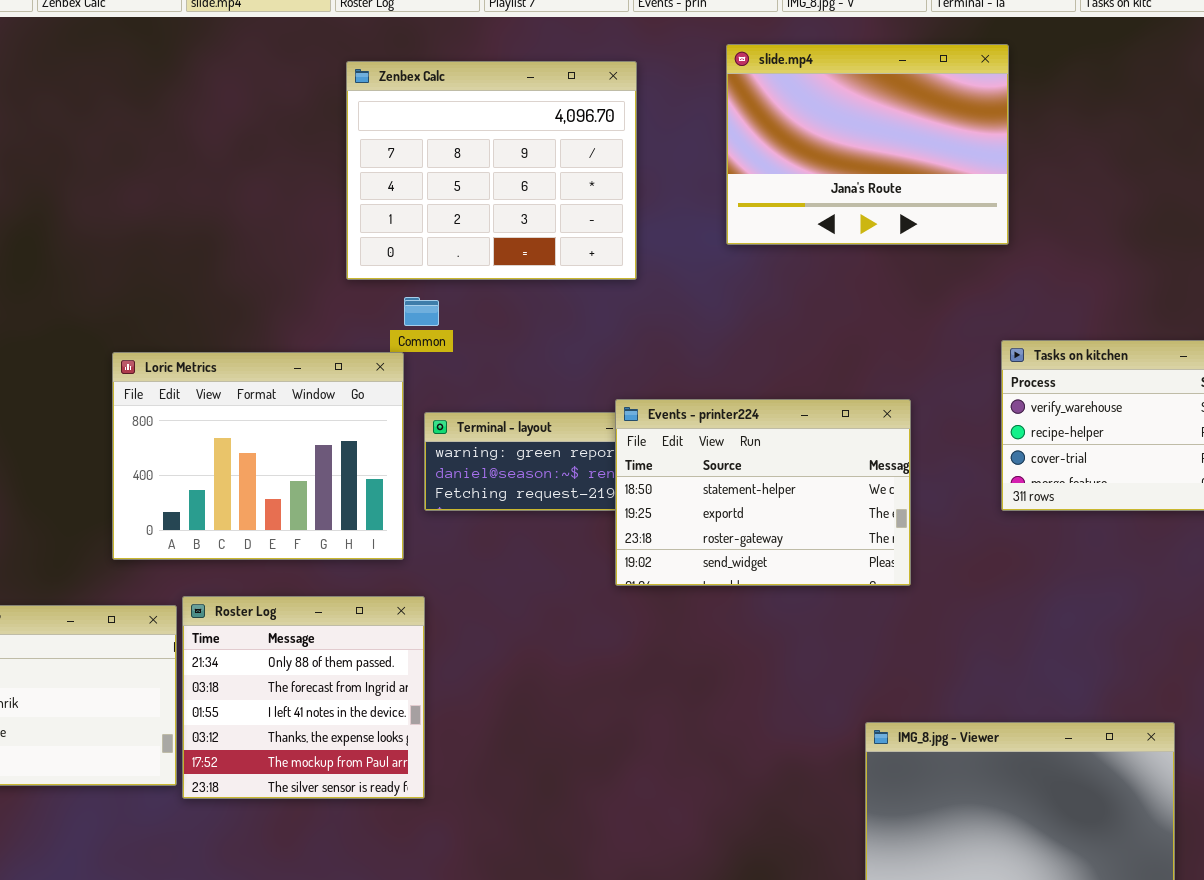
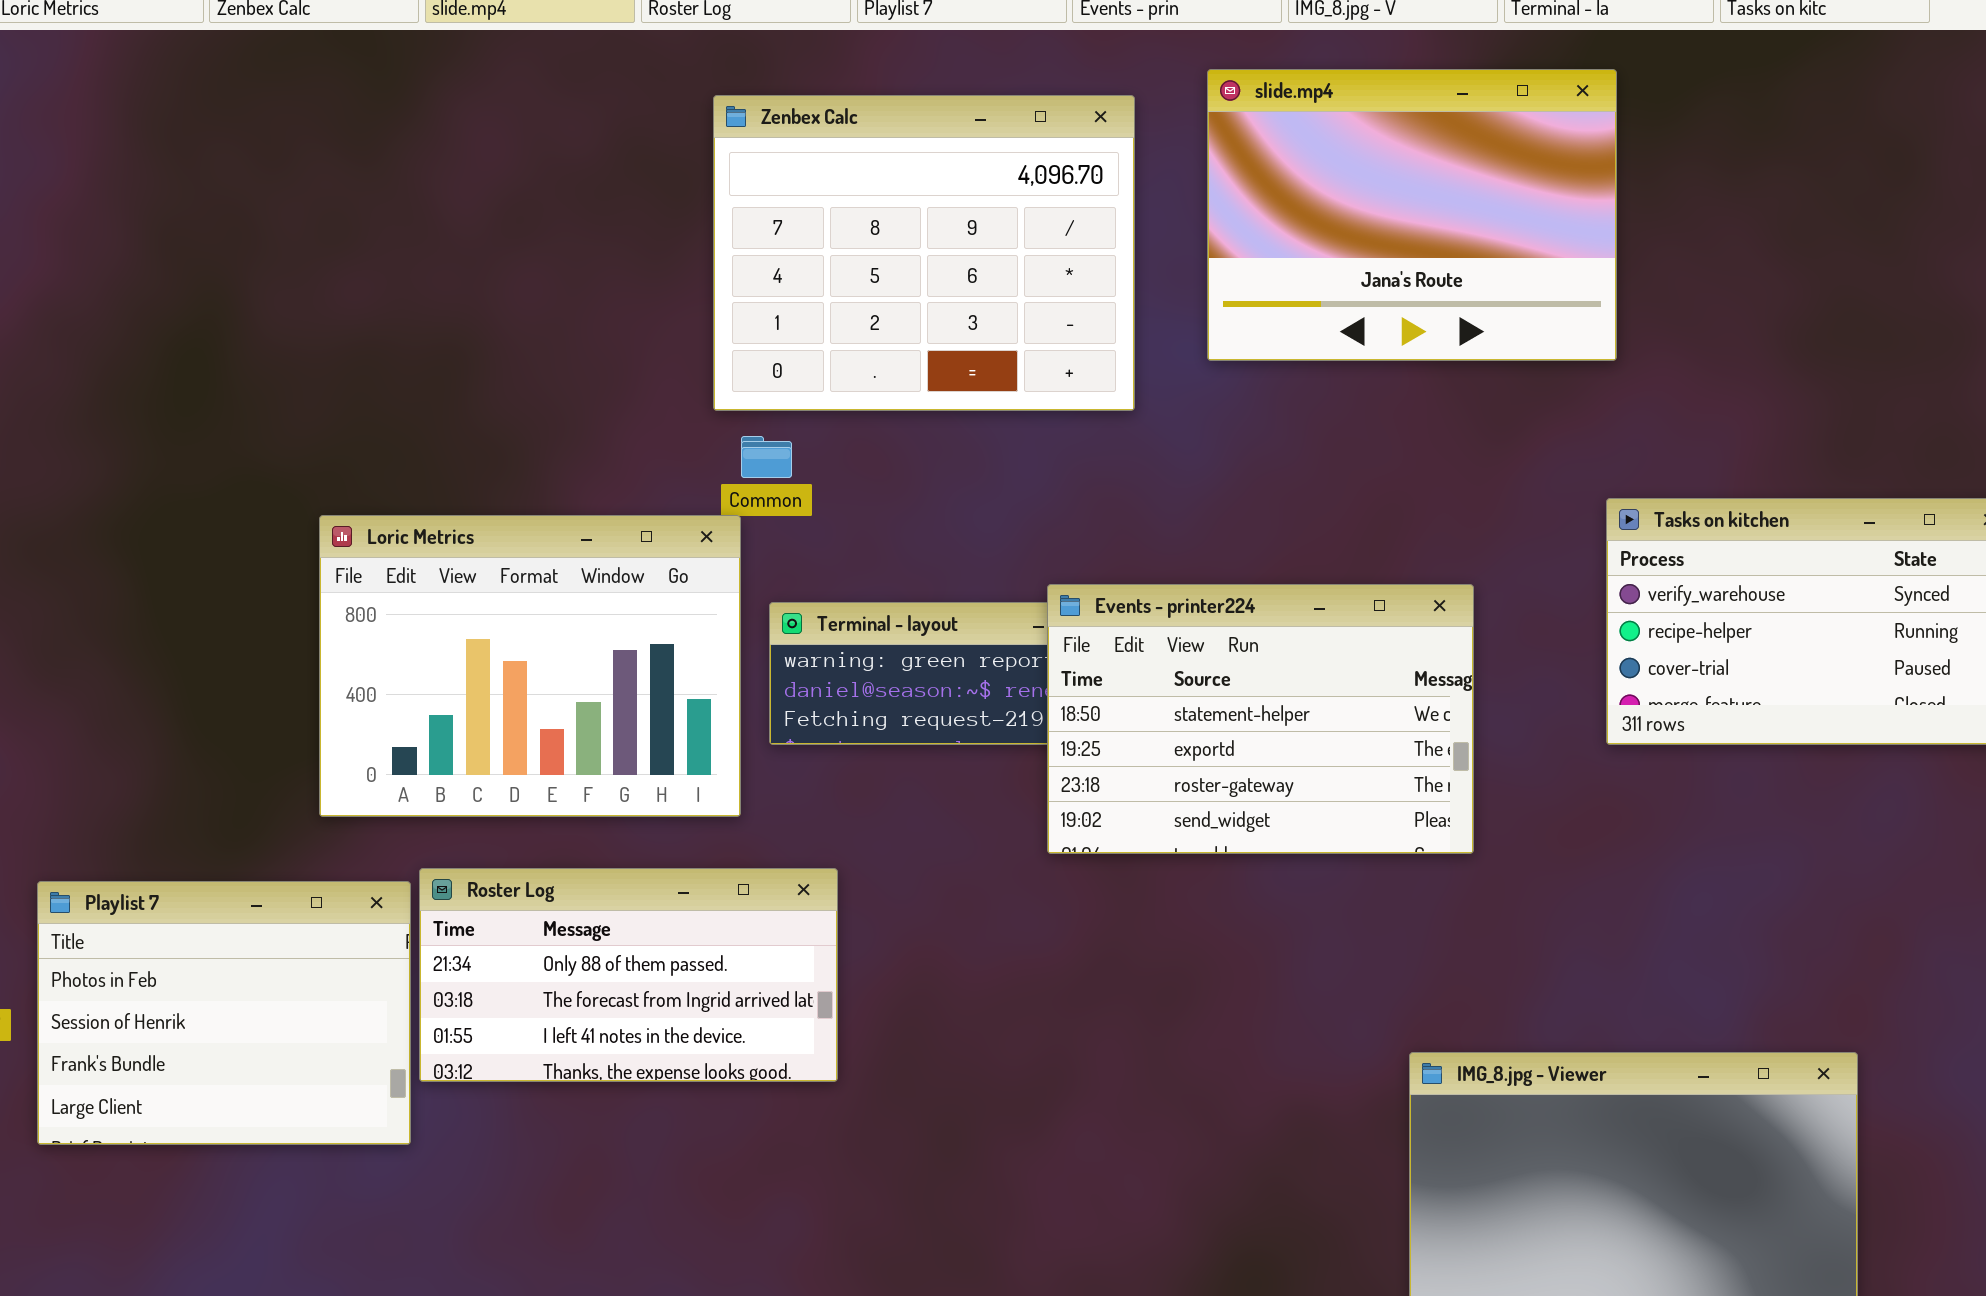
Zenbex Calc: [346,61,637,280] -> [713,95,1135,411], moved
Roster Log: [182,596,425,799] -> [419,868,838,1082], resized

